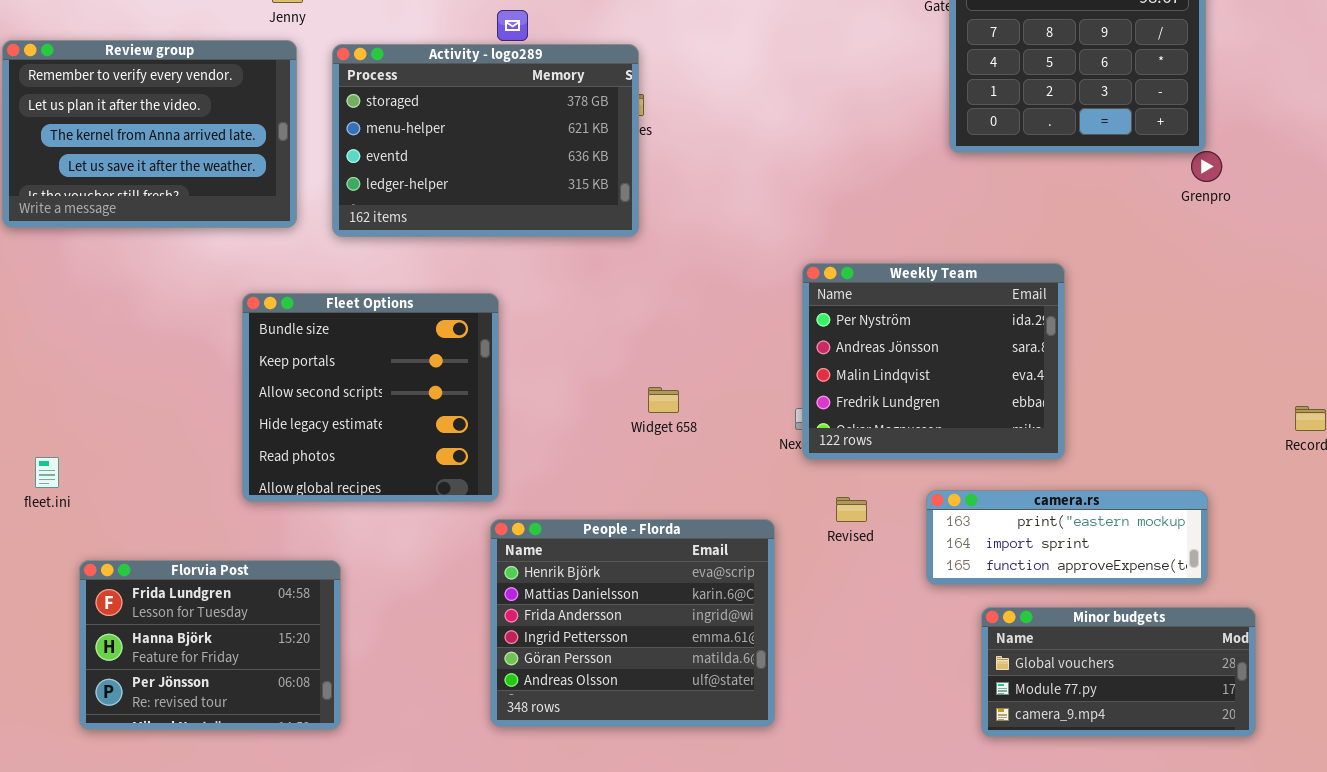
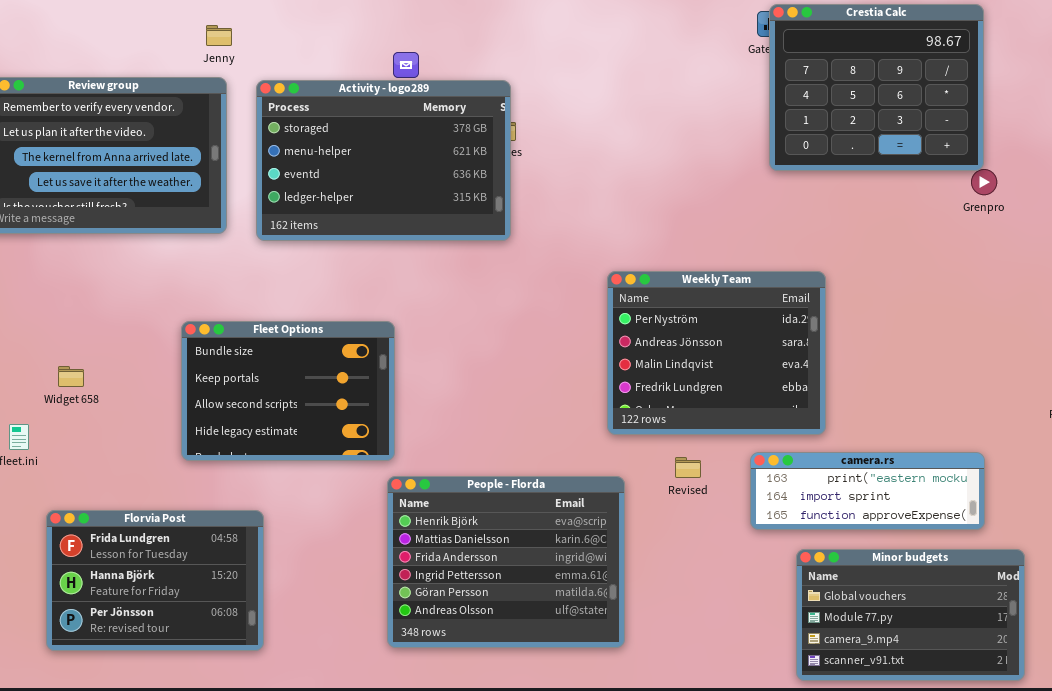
Weekly Team: [802,263,1065,460] -> [607,271,826,435], moved
Fleet Options: [242,293,499,502] -> [181,321,395,461], resized
Widget 658: [648,387,679,413] -> [58,366,84,387], moved
Minor budgets: [981,607,1256,737] -> [796,549,1025,681], resized

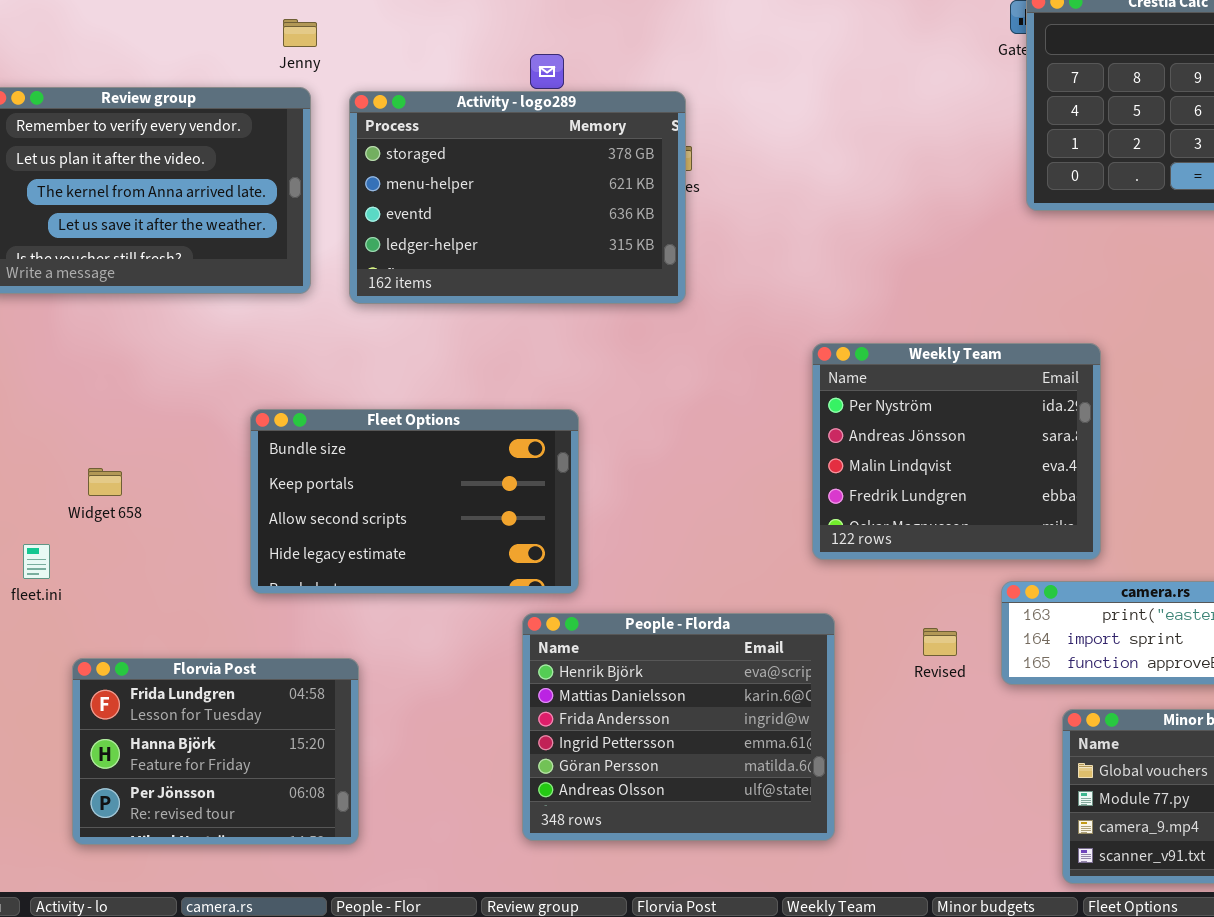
Fleet Options: [181,321,395,461] -> [250,409,579,594], resized
Revised: [675,457,701,478] -> [923,628,957,656], moved

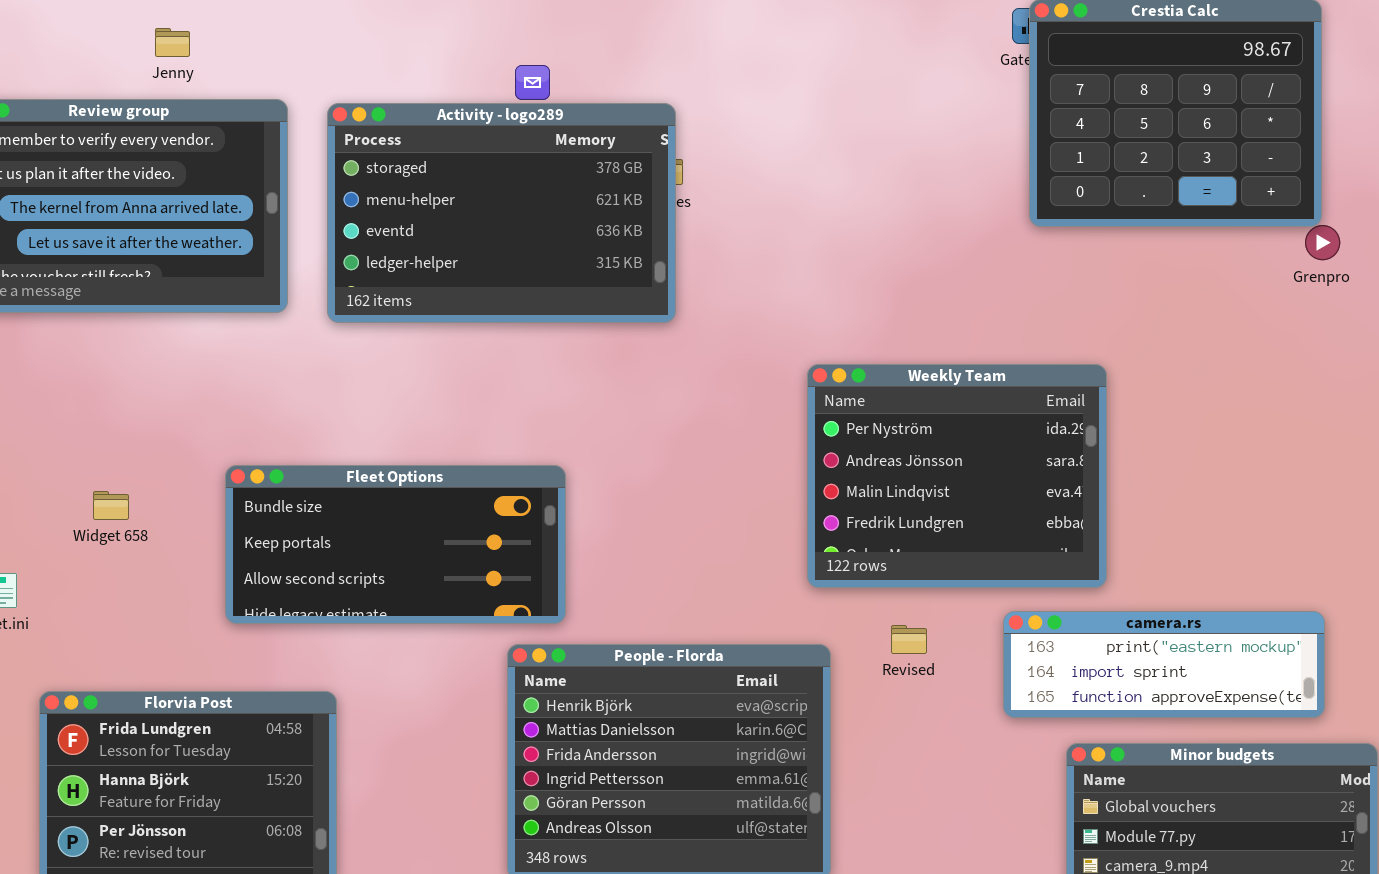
Jenny: [283,19,317,47] -> [155,28,190,57], moved
Fleet Options: [250,409,579,594] -> [225,465,566,624], resized
Widget 658: [88,468,122,496] -> [93,491,129,520], moved
Revised: [923,628,957,656] -> [891,625,927,654], moved

